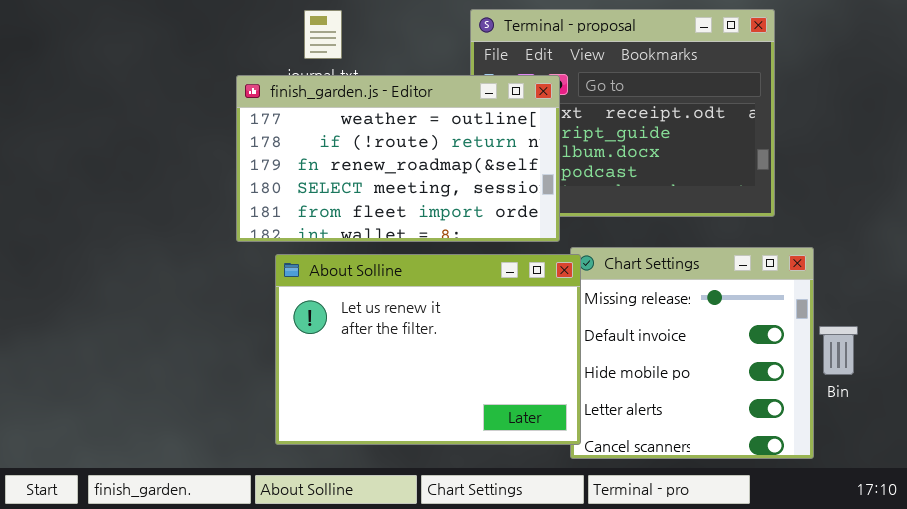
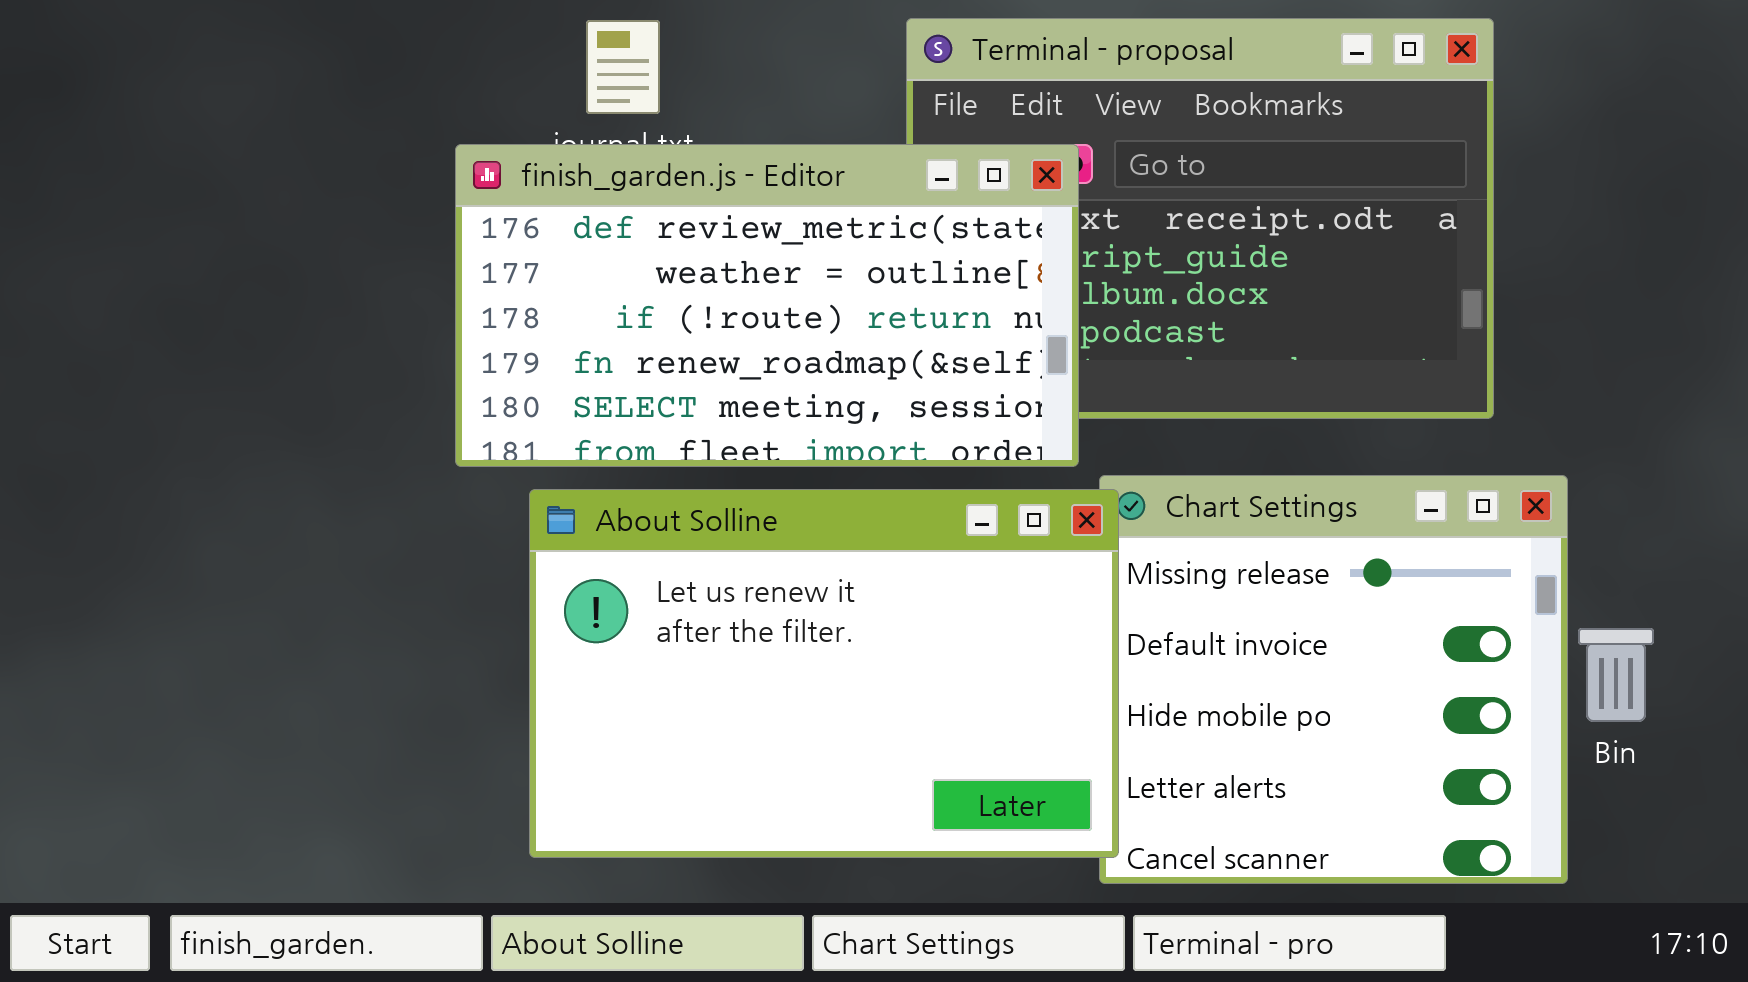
finish_garden.js - Editor: [236,75,560,242] -> [455,144,1079,467], scrolled up 1 row

